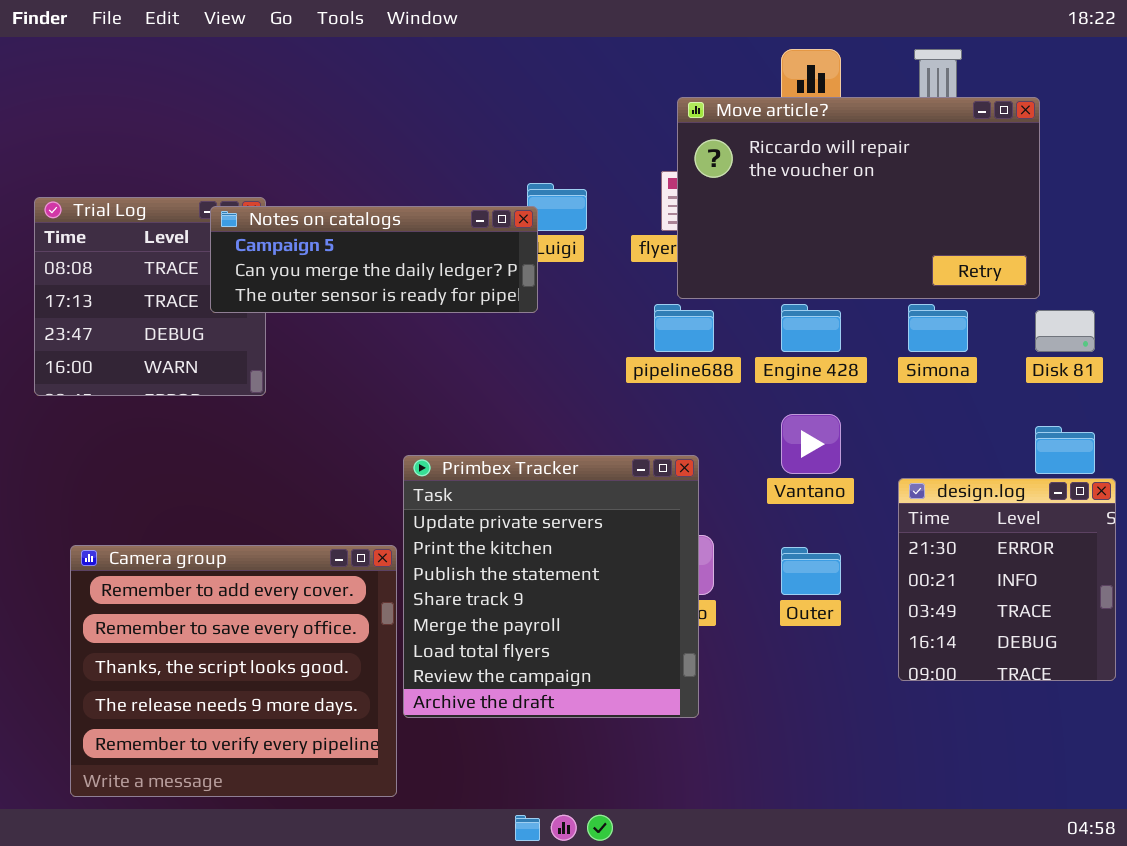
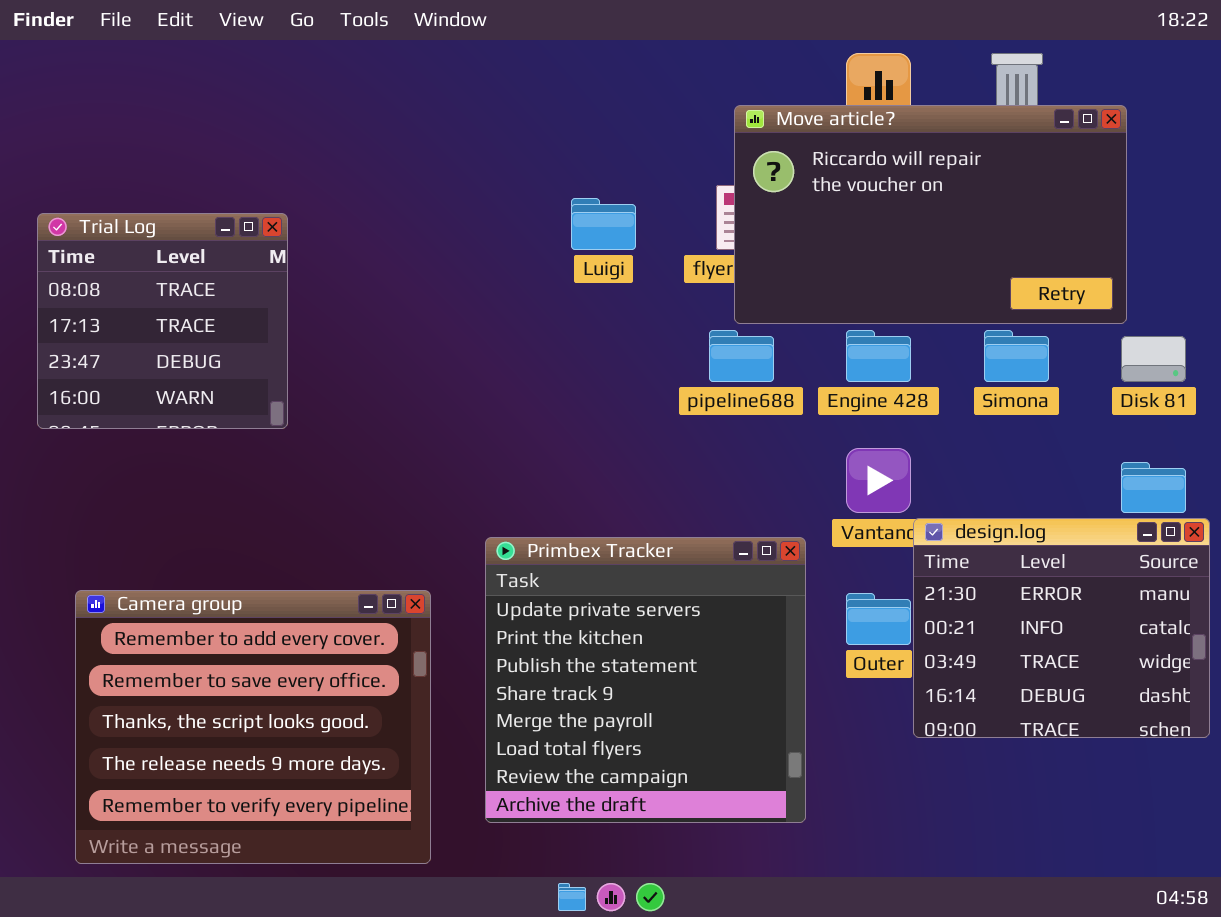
Notes on catalogs: [210,206,538,313] -> none, closed
Primbex Tracker: [403,455,699,718] -> [485,537,806,823], moved
design.log: [898,478,1116,681] -> [913,518,1210,738], resized

